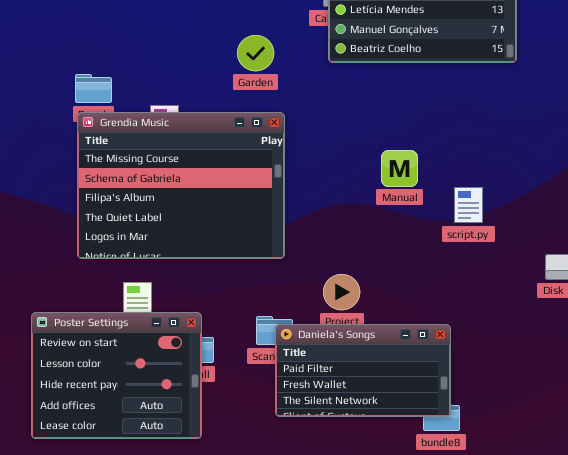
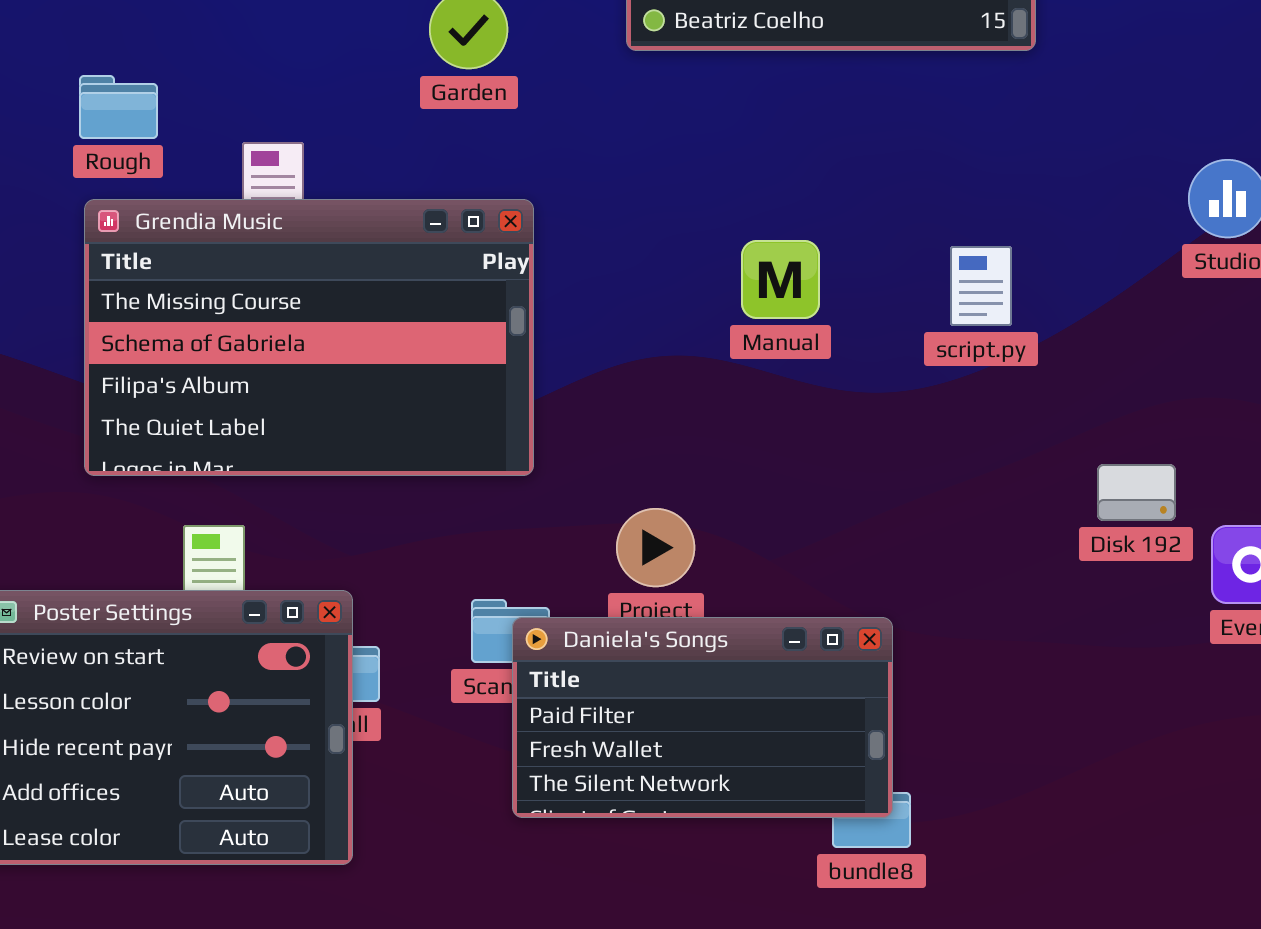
Grendia Music: [77,112,285,259] -> [84,199,534,476], resized
script.py: [454,187,483,223] -> [950,246,1012,326], moved

